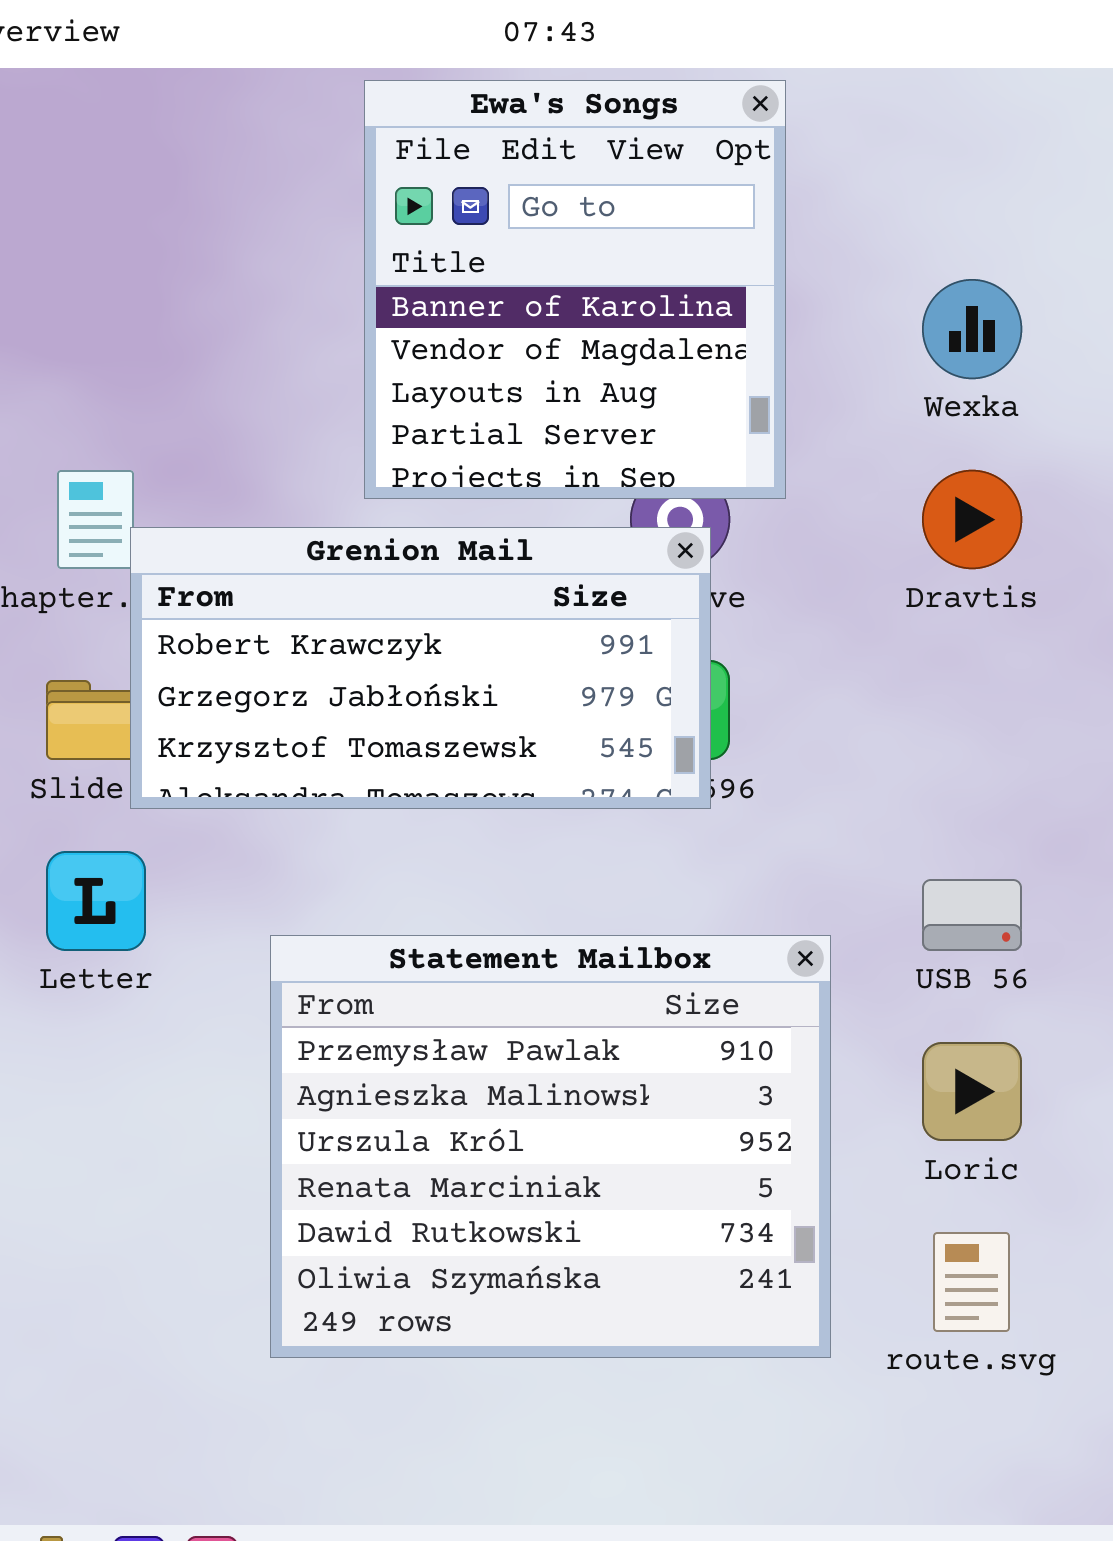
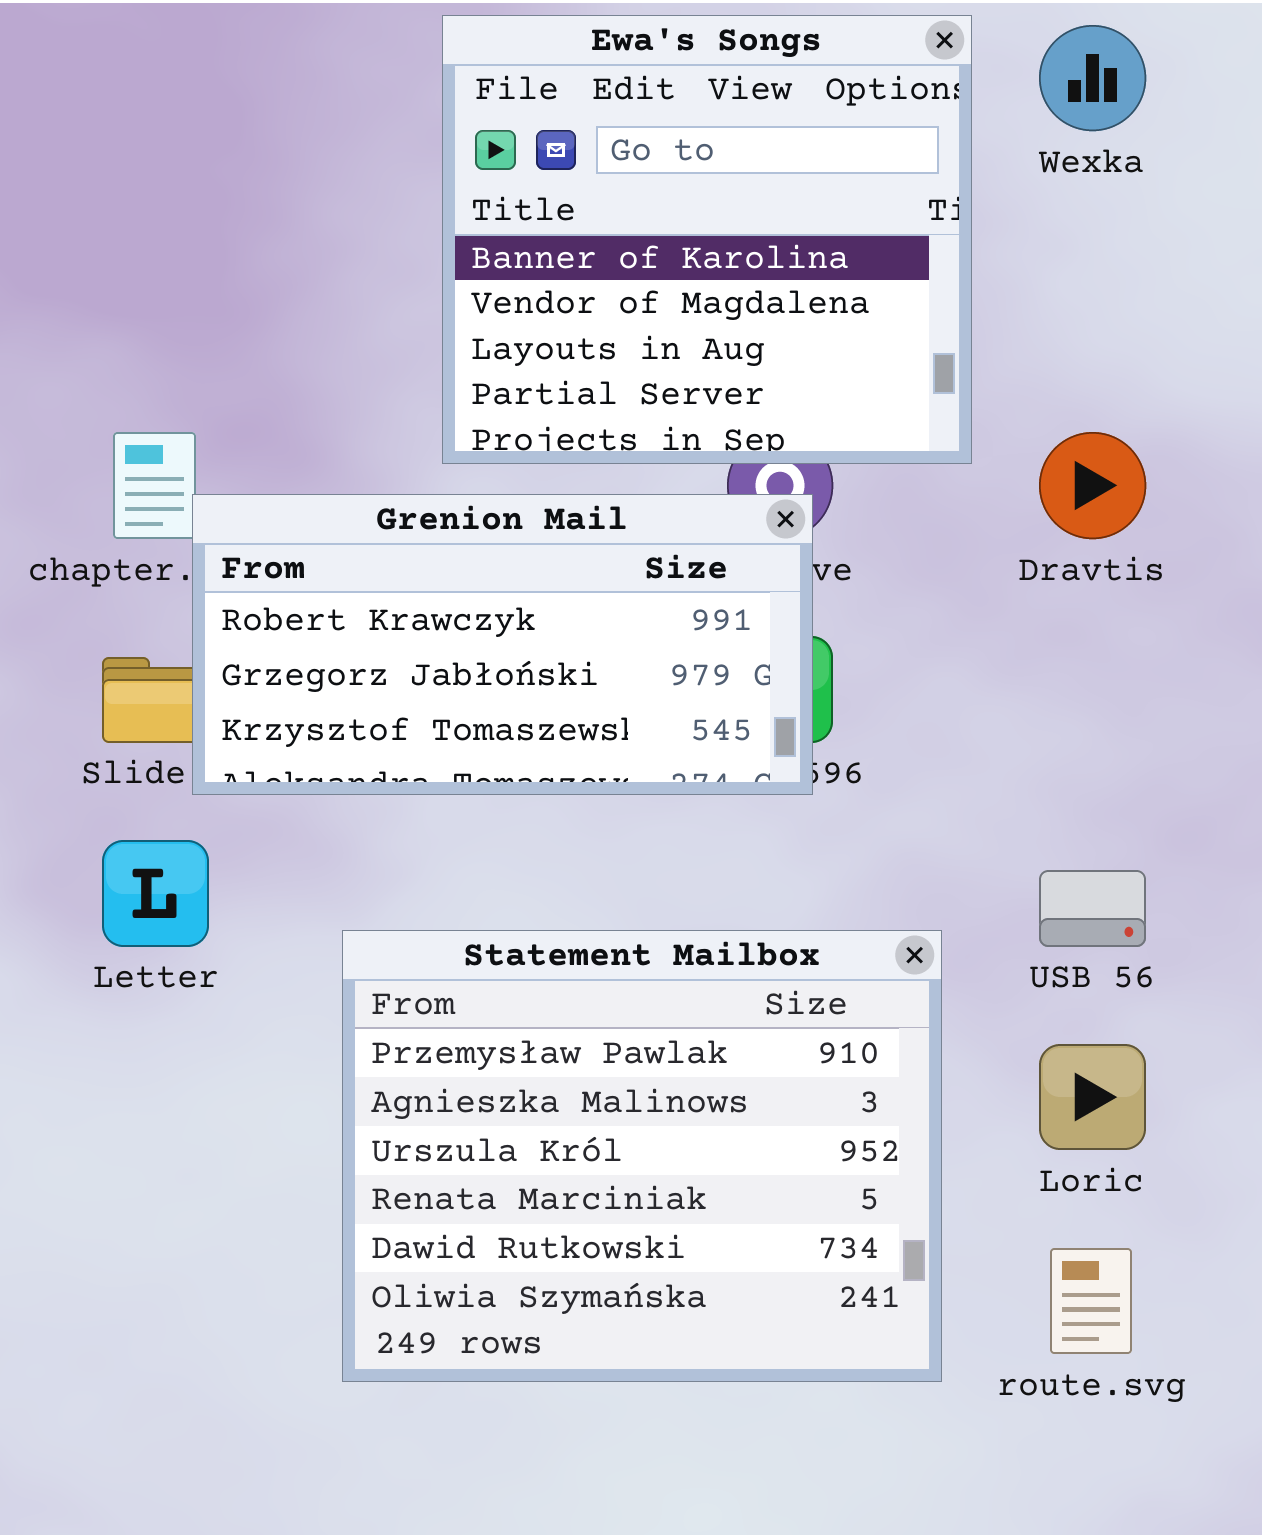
Ewa's Songs: [364,80,786,499] -> [442,15,972,464], resized
Wexka: [922,279,1022,379] -> [1039,25,1146,131], moved

